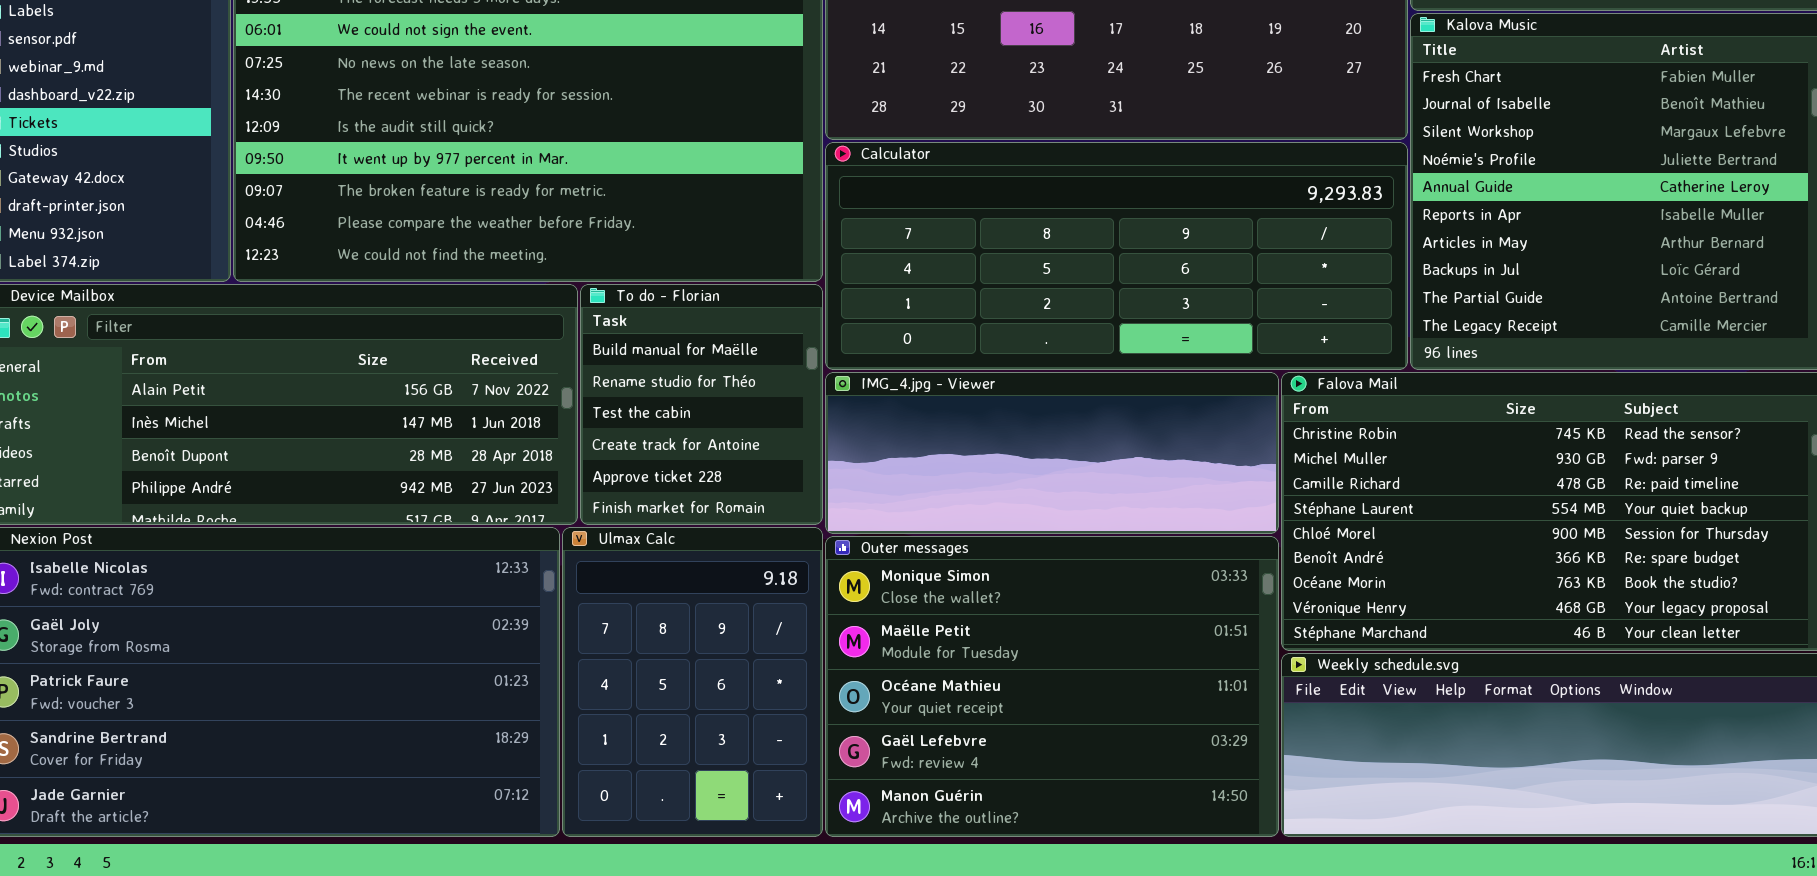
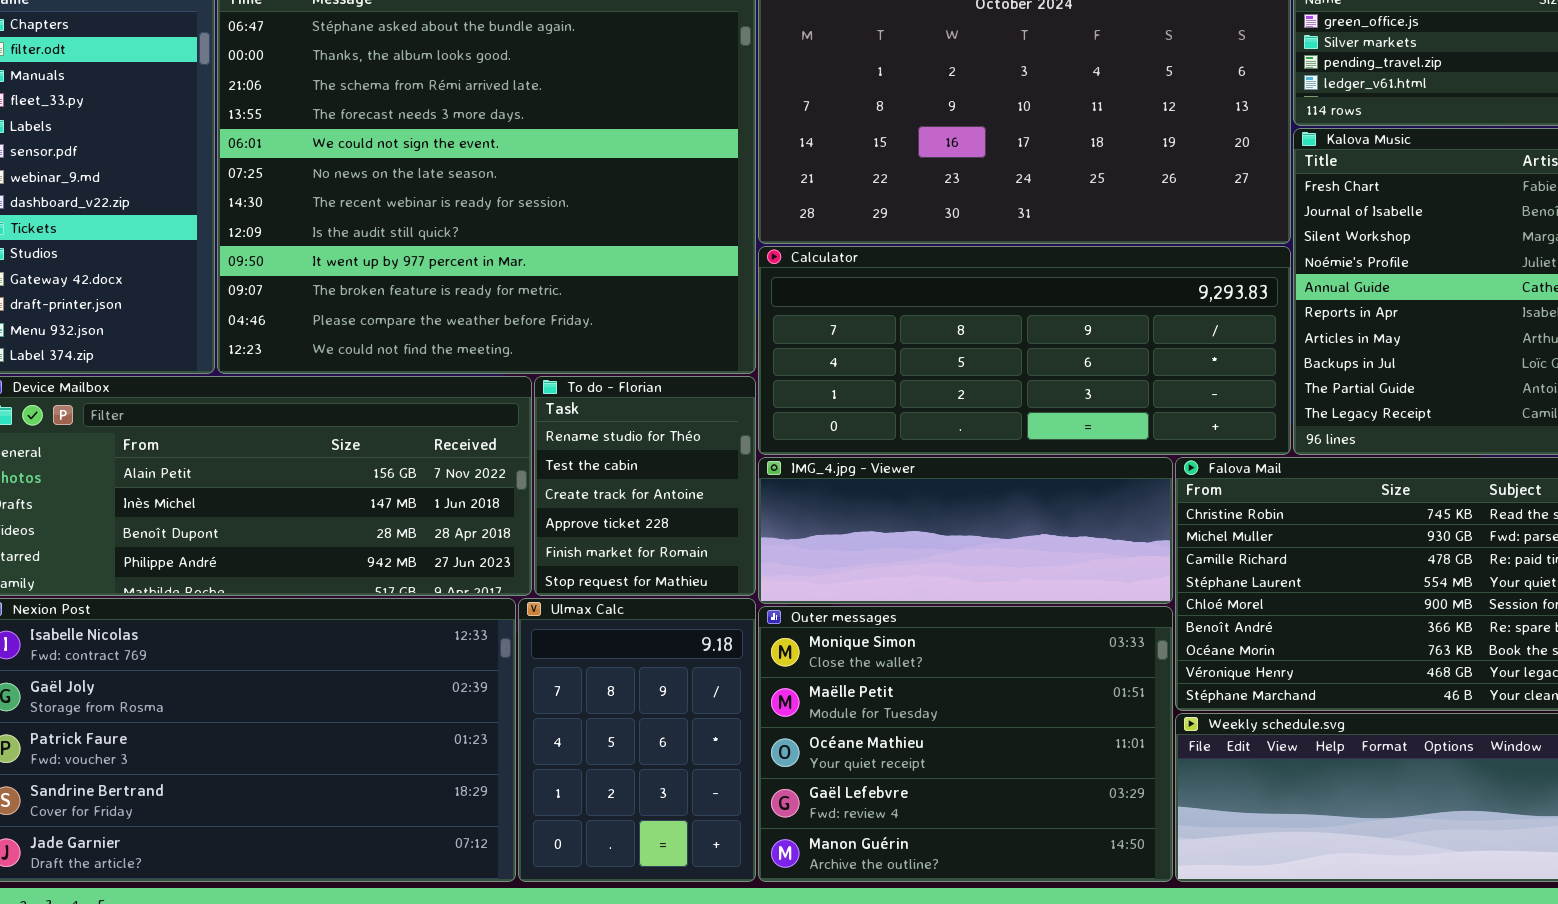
To do - Florian: [580,284,823,525] -> [534,376,756,596], scrolled down 1 row

